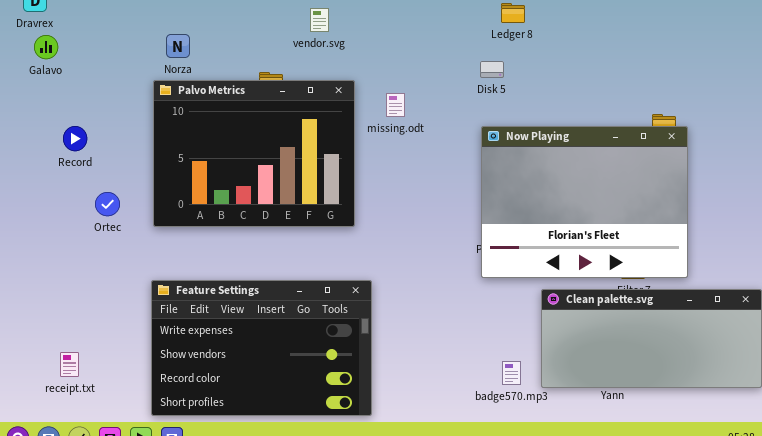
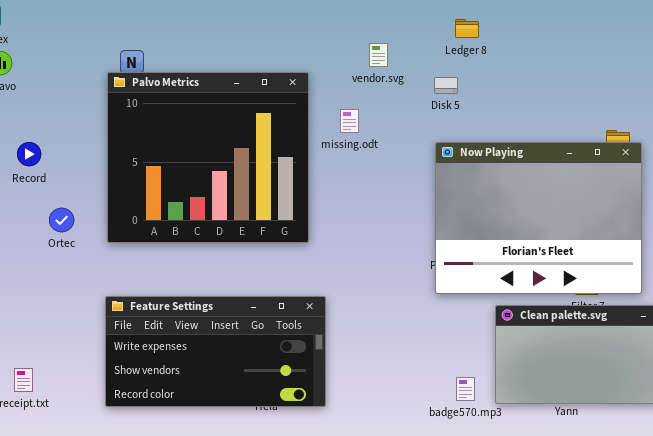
vendor.svg: [310,8,329,32] -> [369,43,388,67], moved
Palvo Metrics: [153,80,355,227] -> [107,72,309,243], resized
Feature Settings: [151,280,372,416] -> [105,296,326,407], resized

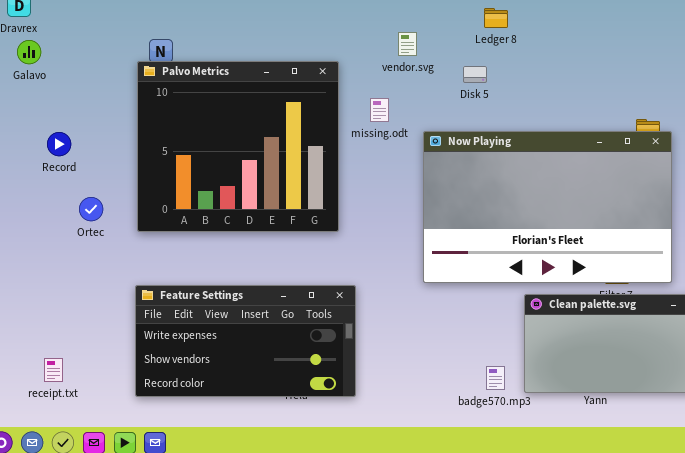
Now Playing: [435,142,642,294] -> [423,131,672,283], resized

